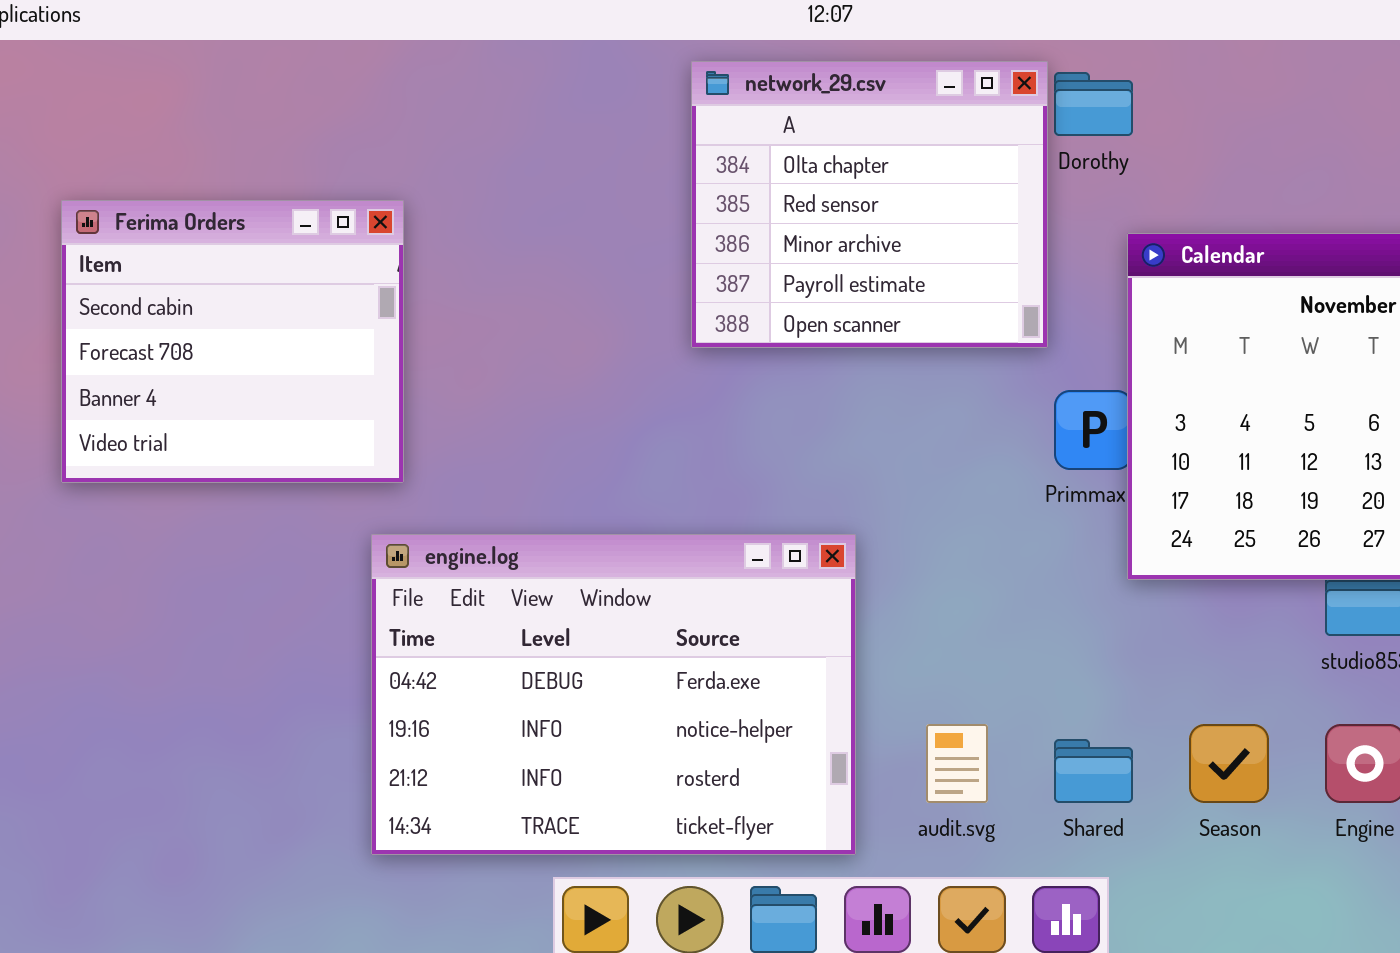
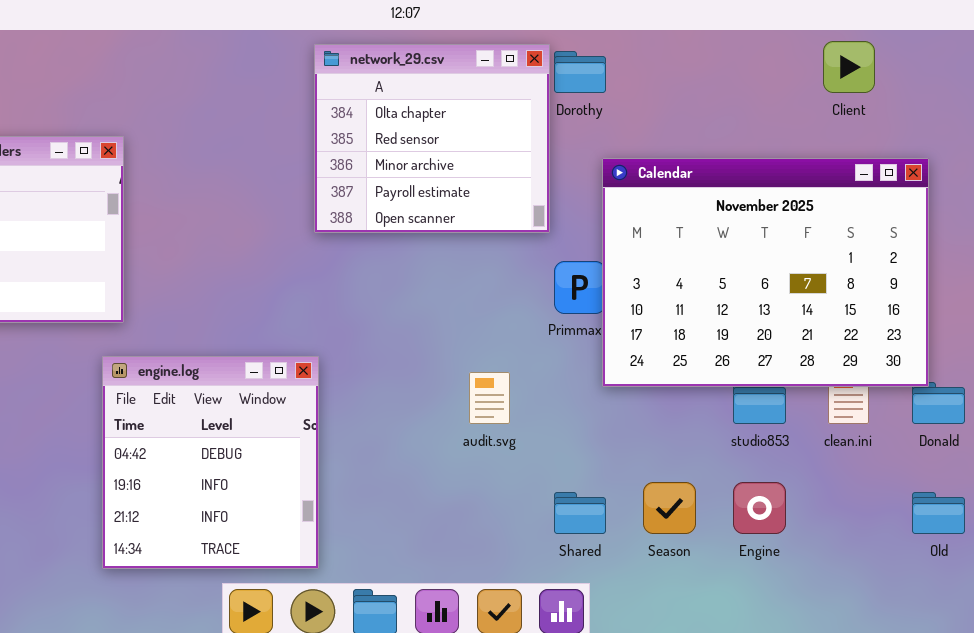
engine.log: [371,534,856,855] -> [102,356,319,569], resized
audit.svg: [926,724,988,803] -> [469,372,510,424], moved

